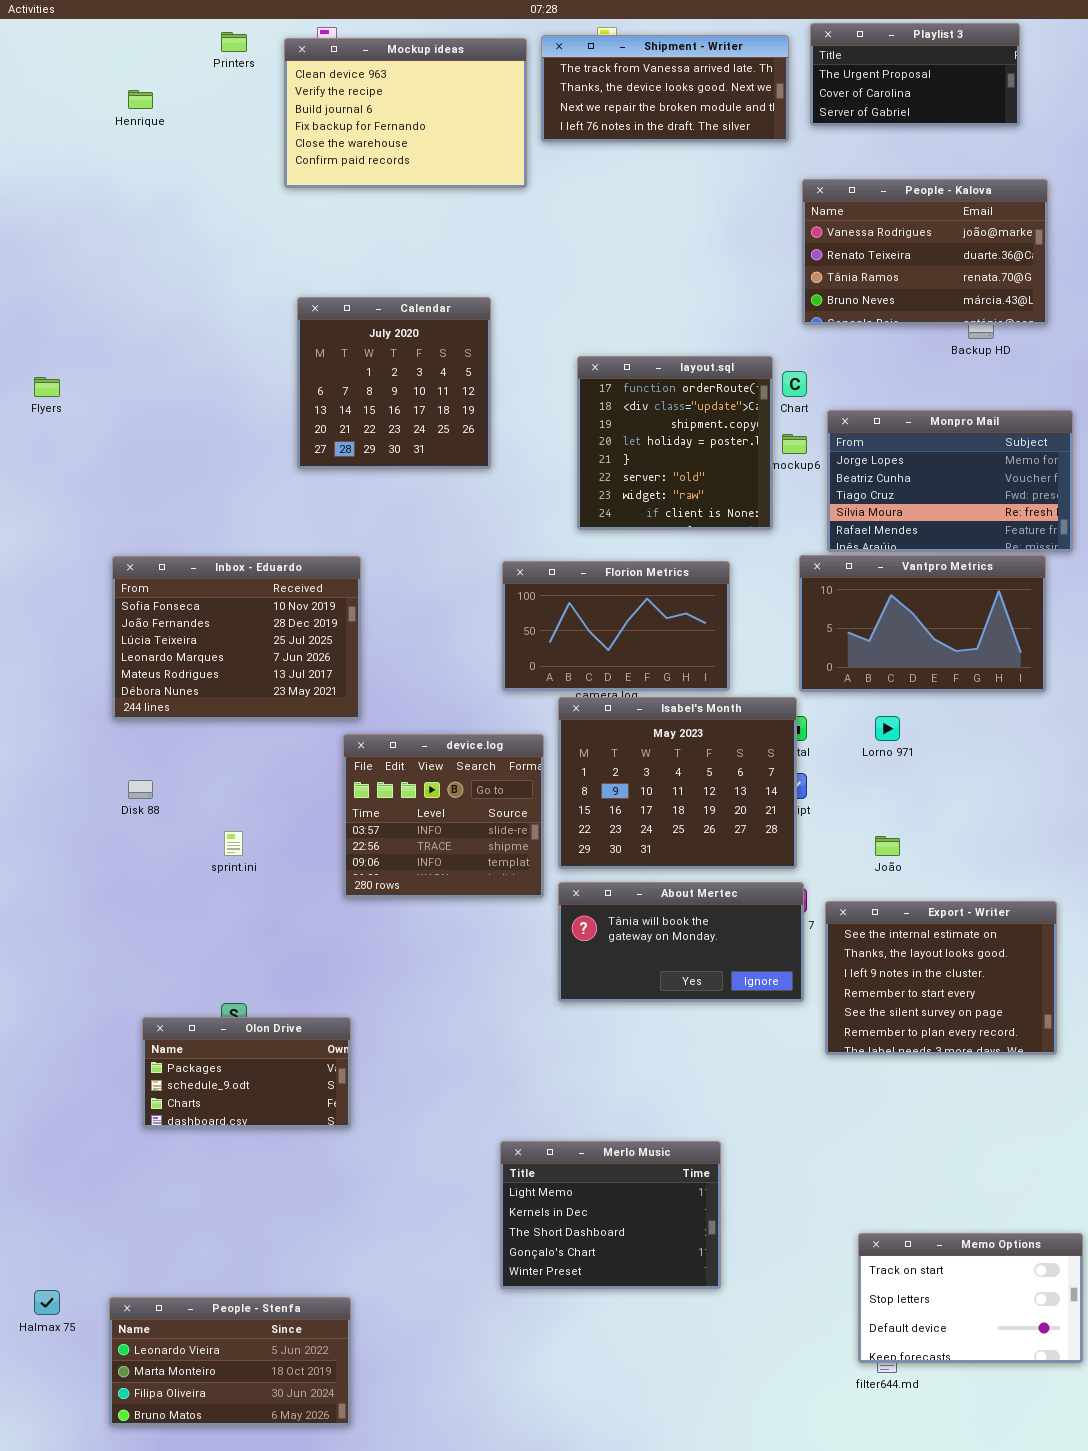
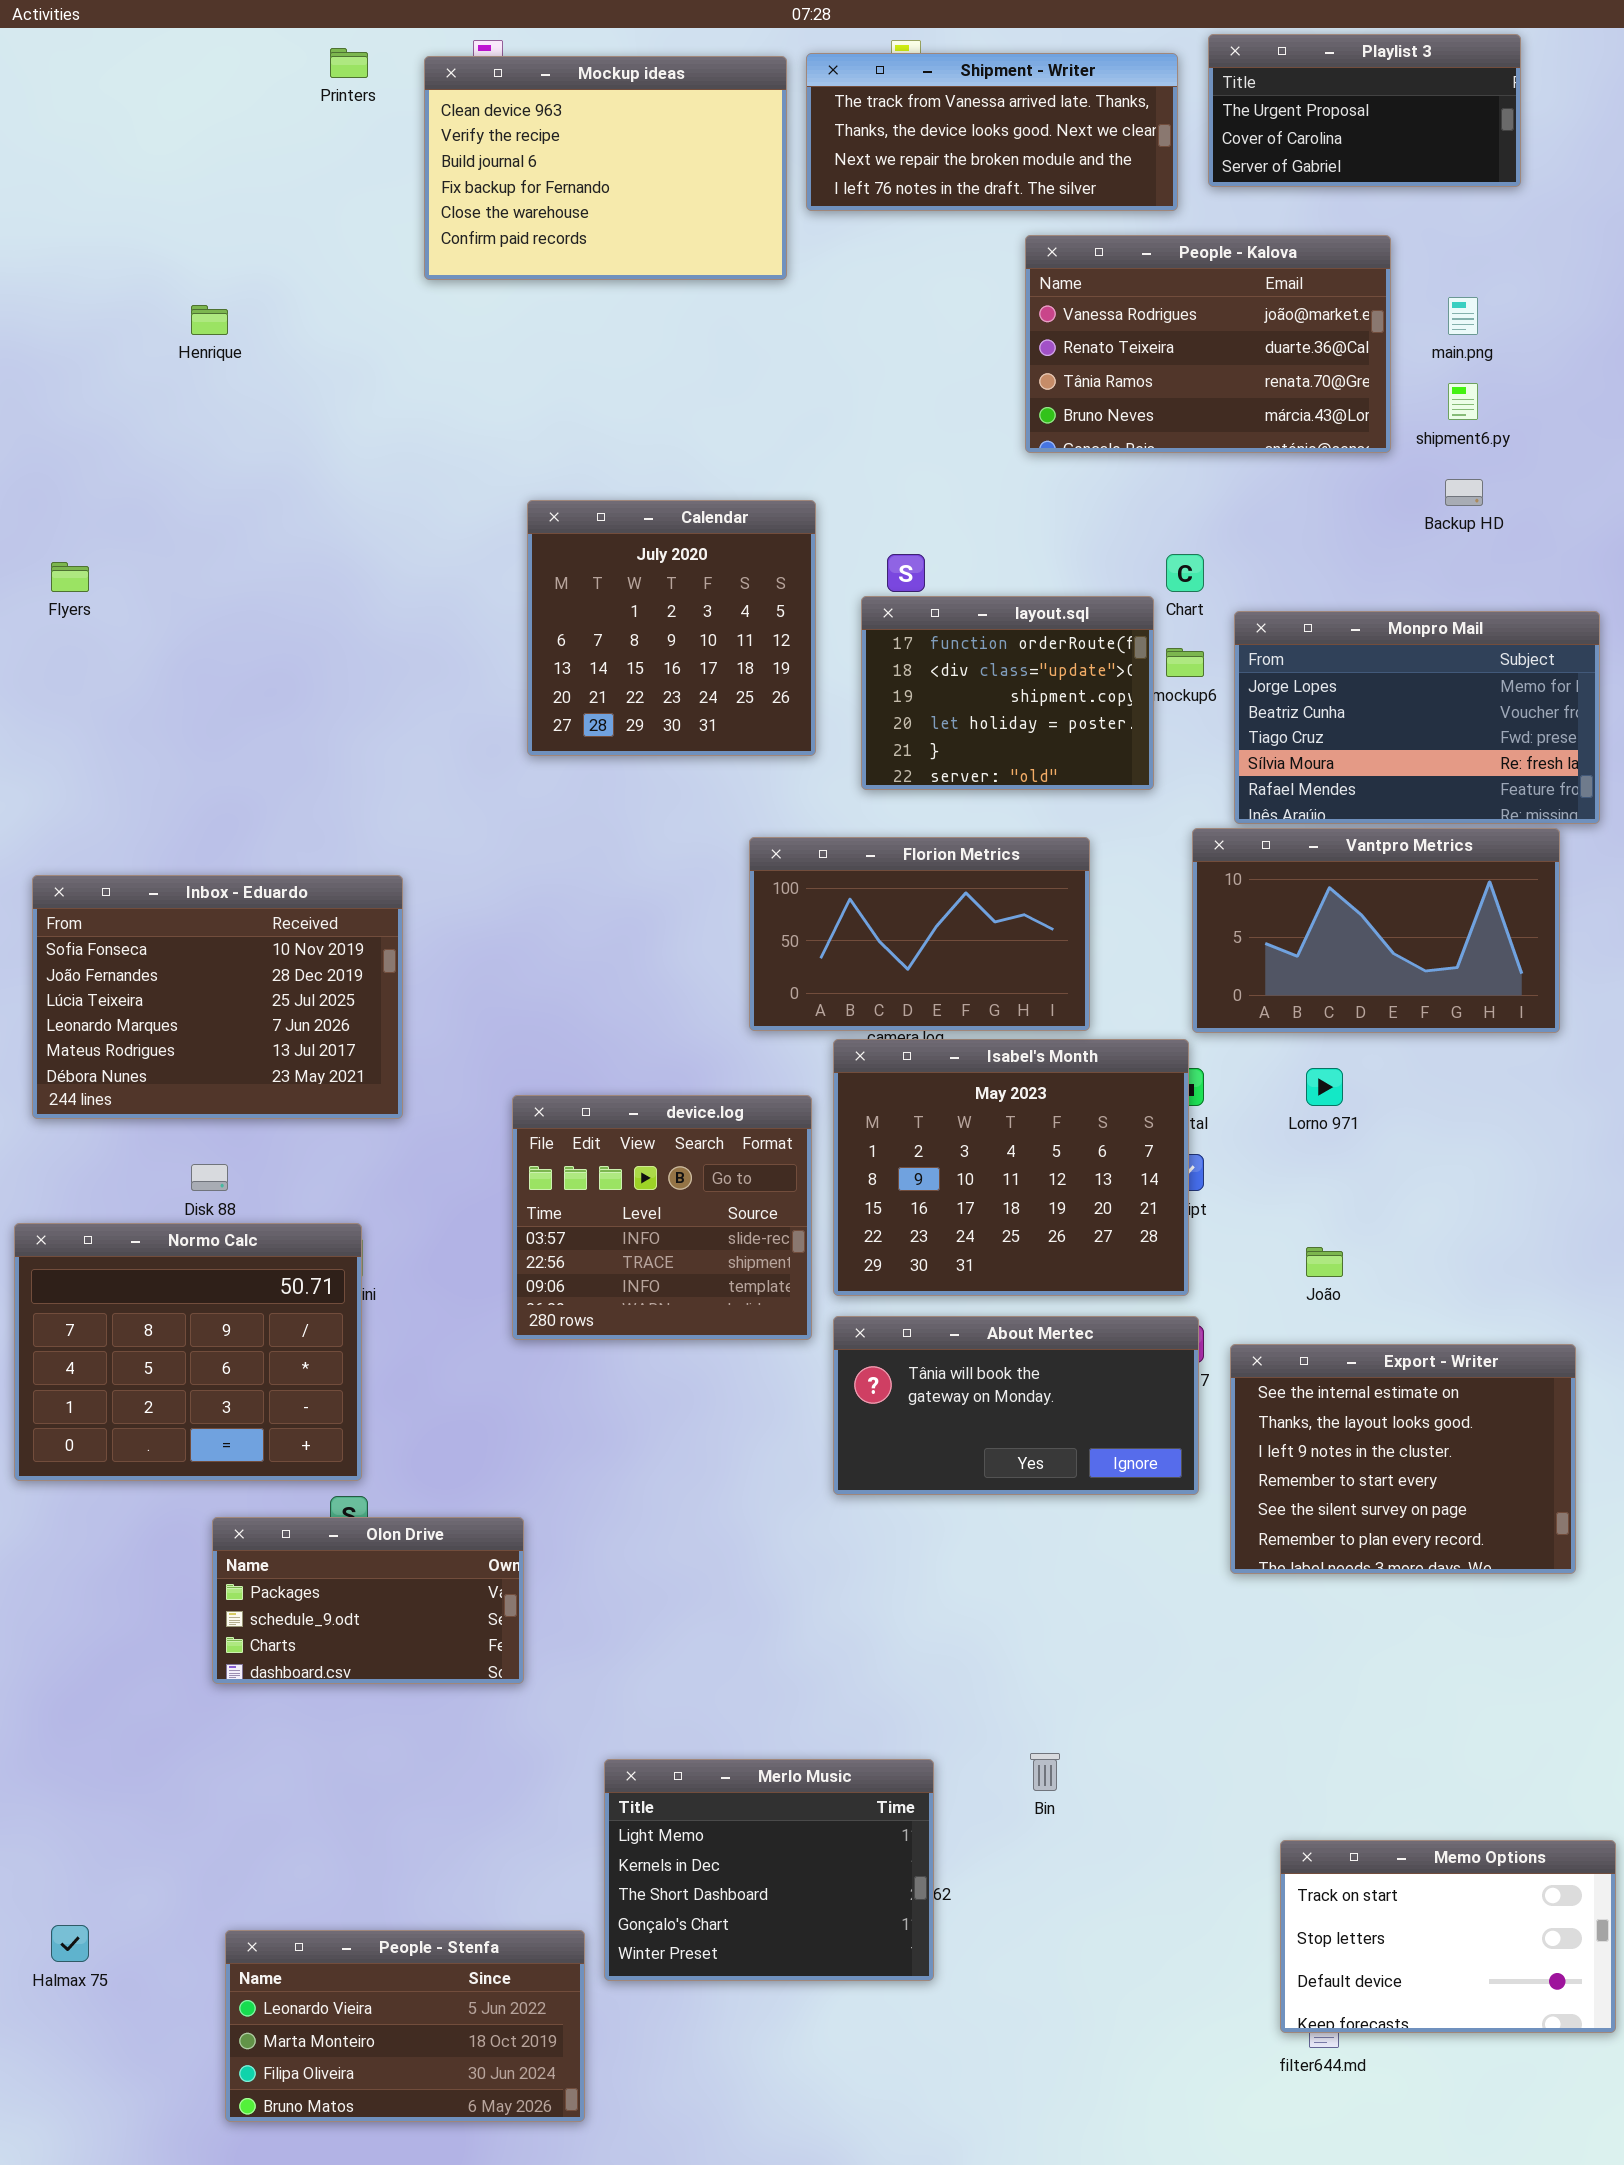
Henrique: [128,90,153,109] -> [191,305,228,335], moved
People - Kalova: [802,179,1048,325] -> [1025,235,1391,453], moved
Calendar: [297,297,491,469] -> [527,500,816,756], moved
layout.sql: [577,356,773,530] -> [861,596,1154,790], resized
Inbox - Eduardo: [112,556,361,720] -> [32,875,403,1119], moved
Normo Calc: none -> [14,1223,362,1481], opened
Merlo Music: [500,1141,721,1289] -> [604,1759,934,1981], moved
People - Stenfa: [109,1297,351,1426] -> [225,1930,585,2122], moved

